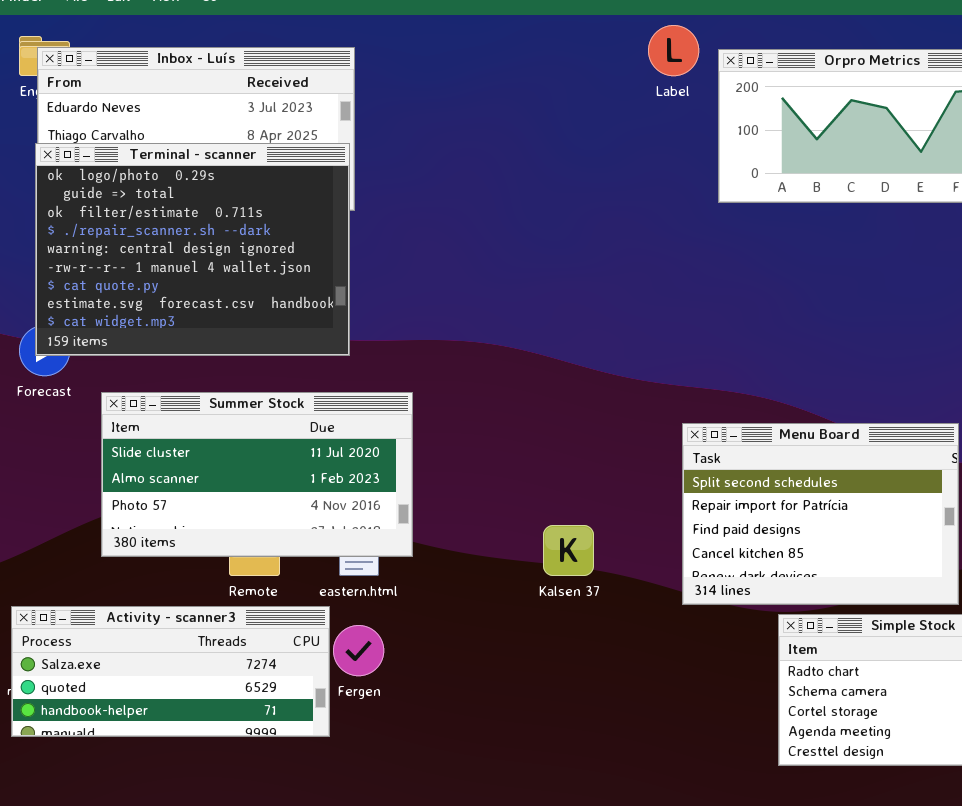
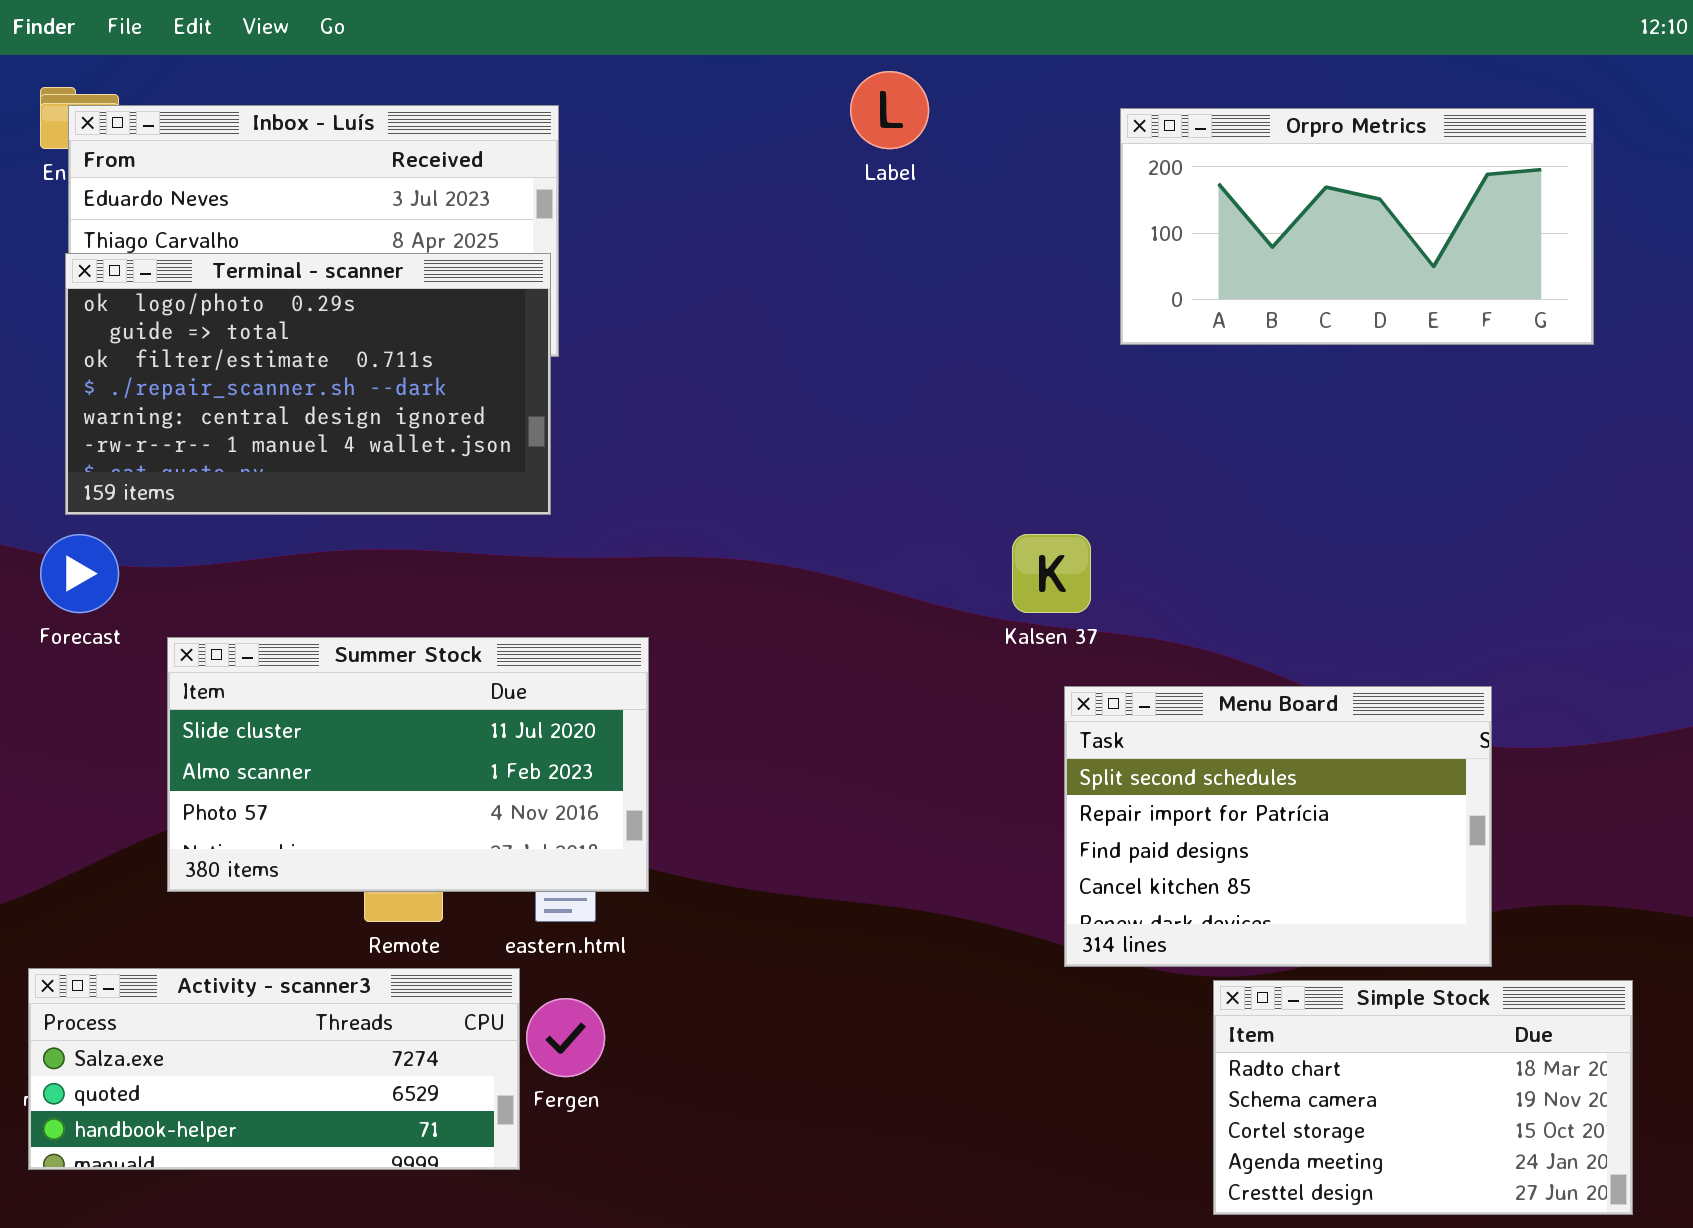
Label: [648,25,699,76] -> [850,71,929,149], moved
Terminal - scanner: [35,143,350,356] -> [65,253,551,515], resized
Kalsen 37: [543,525,594,576] -> [1012,534,1091,613], moved

